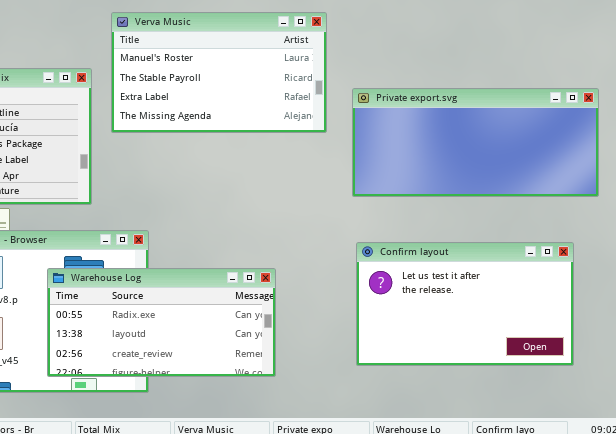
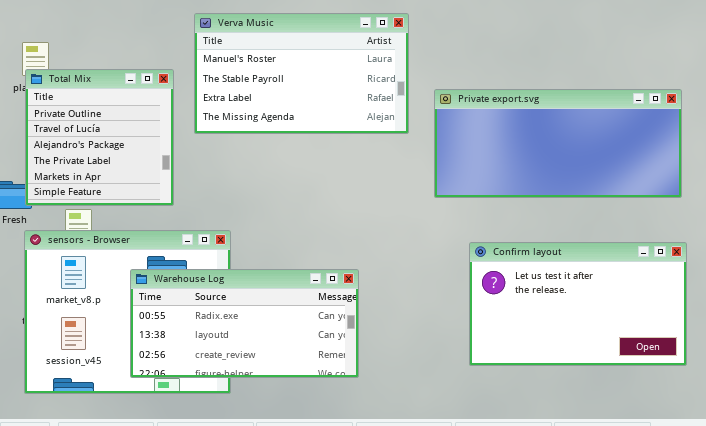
Confirm layout: [356,242,574,366] -> [469,242,687,366], moved

